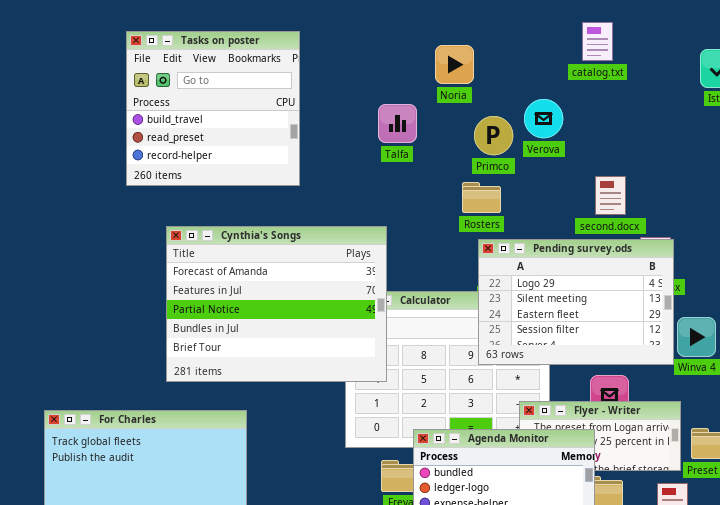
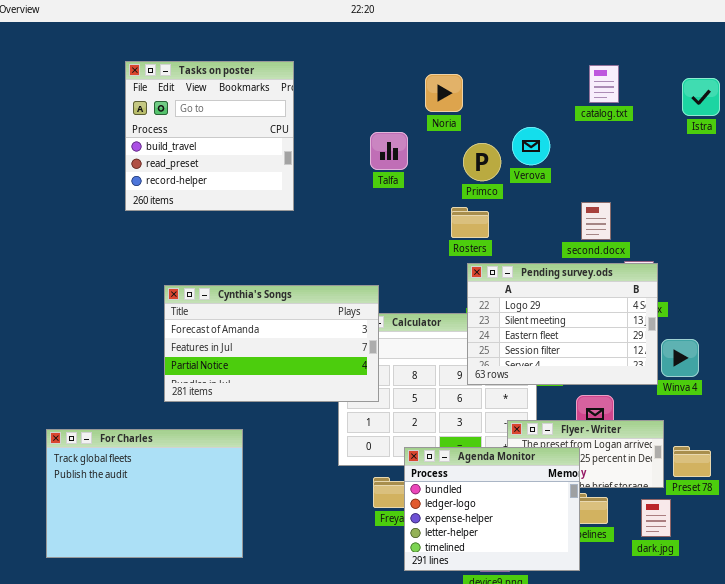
catalog.txt: [582,22,613,61] -> [589,65,619,103], moved
Cynthia's Songs: [166,226,387,382] -> [164,285,379,402], resized

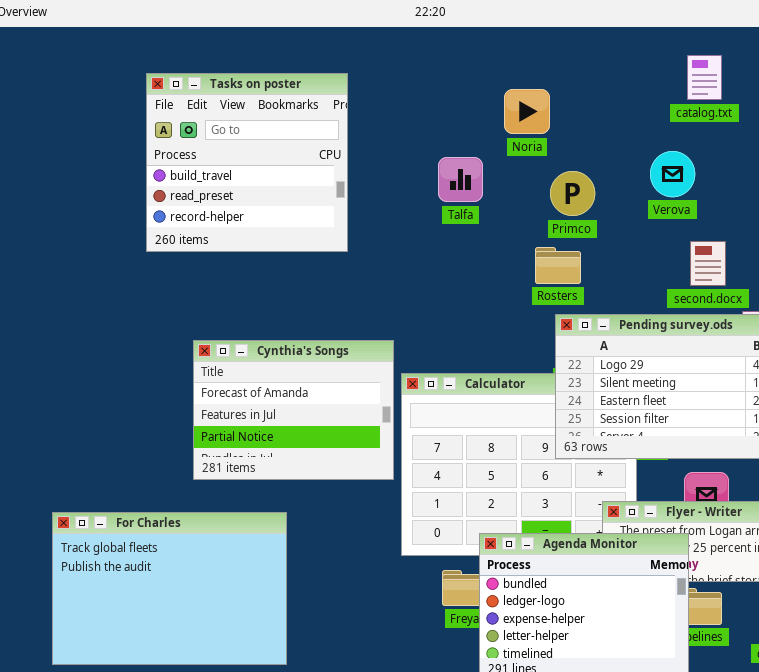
catalog.txt: [589,65,619,103] -> [687,55,722,100], moved
Verova: [512,127,550,165] -> [650,151,695,197], moved
Cynthia's Songs: [164,285,379,402] -> [193,340,394,480], resized

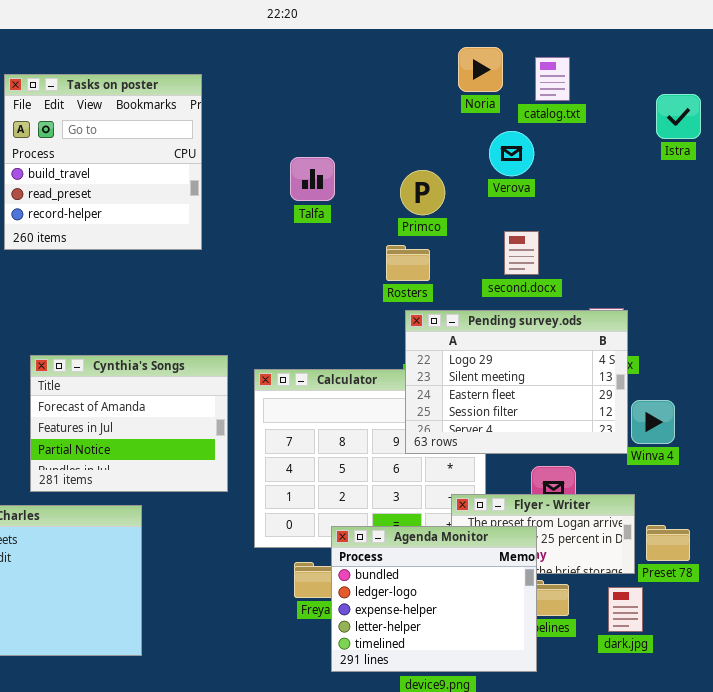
Noria: [504,89,550,134] -> [458,47,503,92], moved
Verova: [650,151,695,197] -> [489,131,534,176], moved
second.docx: [690,241,726,286] -> [504,231,539,275], moved
Cynthia's Songs: [193,340,394,480] -> [30,355,228,492], moved

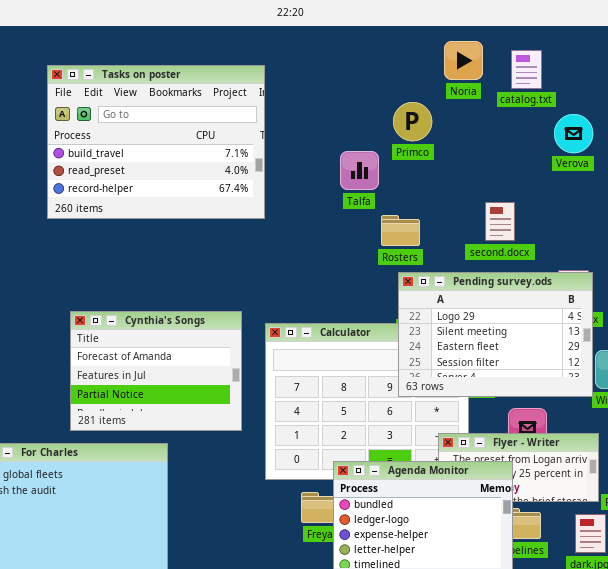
Tasks on poster: [4,74,202,250] -> [47,65,265,219], resized
Verova: [489,131,534,176] -> [554,114,593,153], moved
Talfa: [290,157,335,201] -> [340,151,379,190], moved
Primco: [400,170,445,215] -> [393,102,432,141], moved

